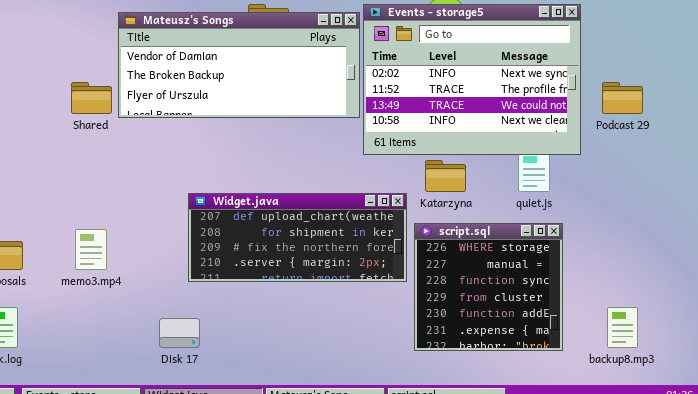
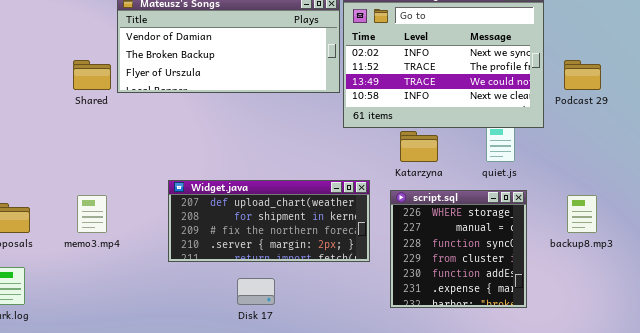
Widget.java: [188,193,407,282] -> [168,180,370,262], moved
backup8.mp3: [607,307,638,348] -> [567,195,597,233], moved
Disk 17: [159,318,200,348] -> [237,278,275,305], moved

